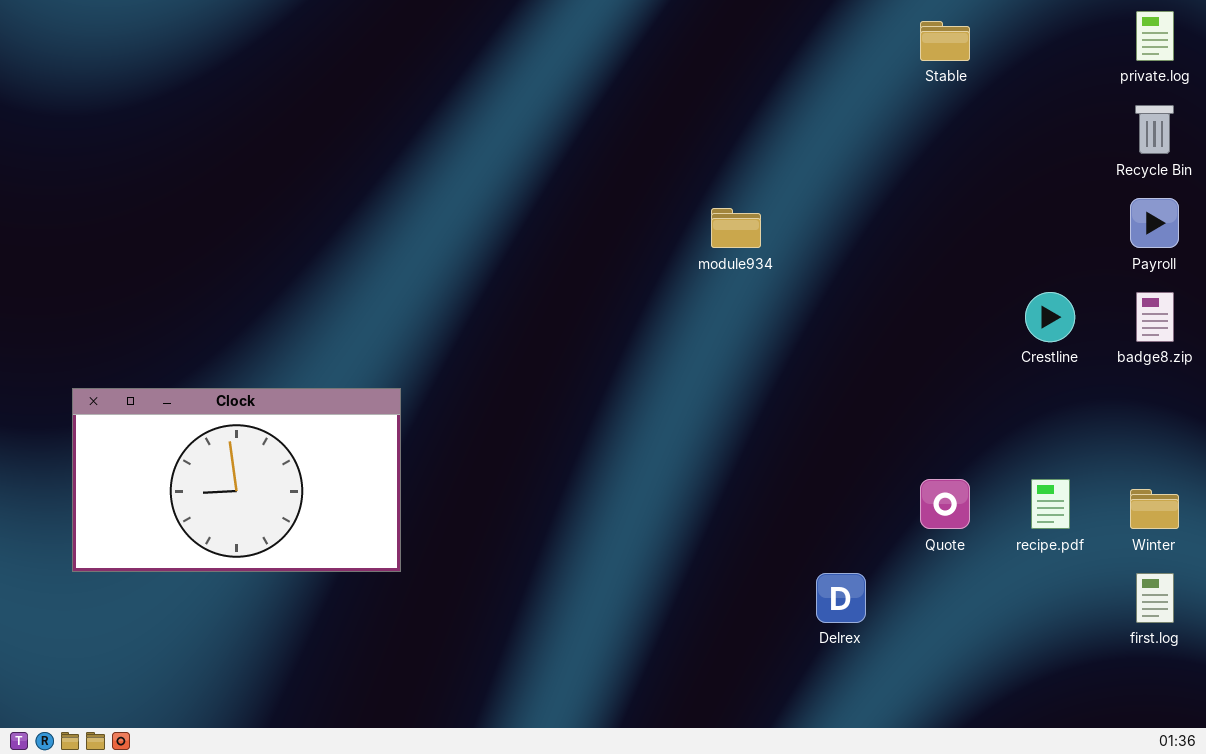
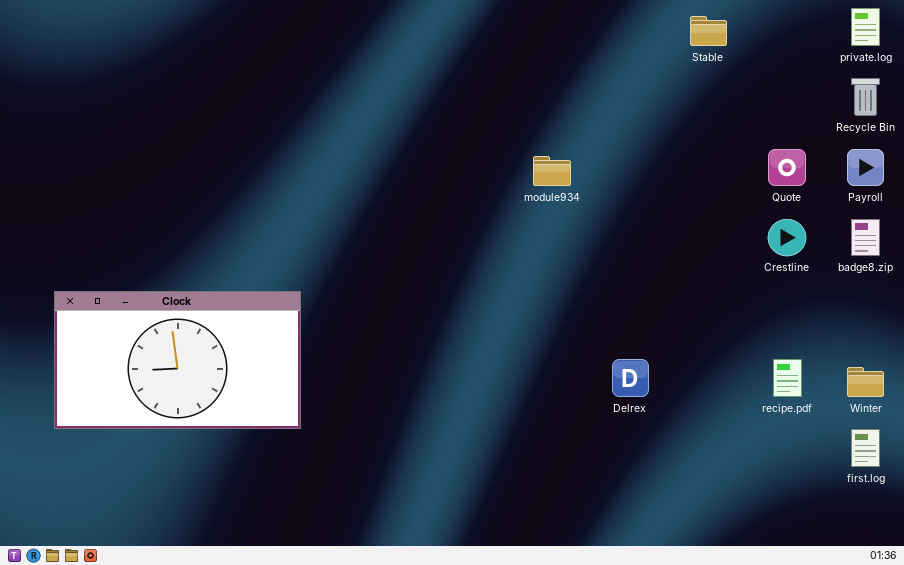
Quote: [920,479,970,529] -> [768,149,806,186], moved
Delrex: [816,573,866,623] -> [612,359,649,397], moved

